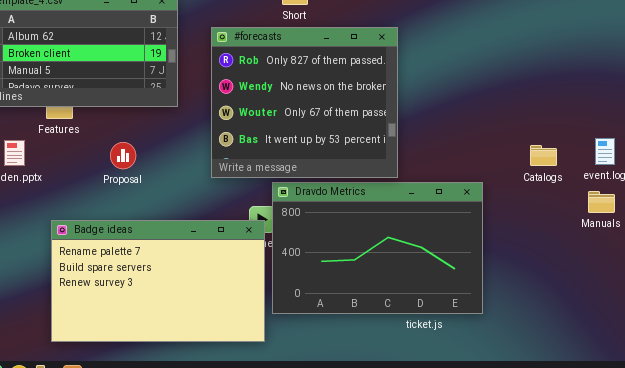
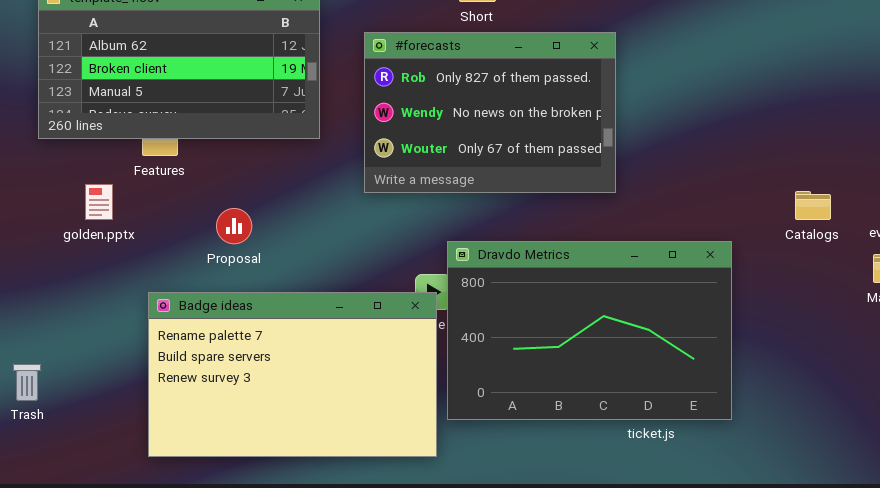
#forecasts: [211,27,398,178] -> [364,32,616,193], resized
Proposal: [110,142,136,169] -> [216,208,252,244], moved

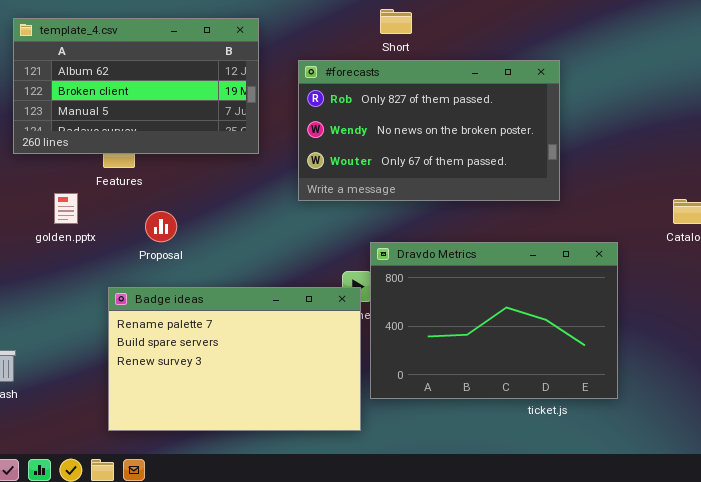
#forecasts: [364,32,616,193] -> [298,60,560,201], resized
Proposal: [216,208,252,244] -> [145,211,177,242], moved

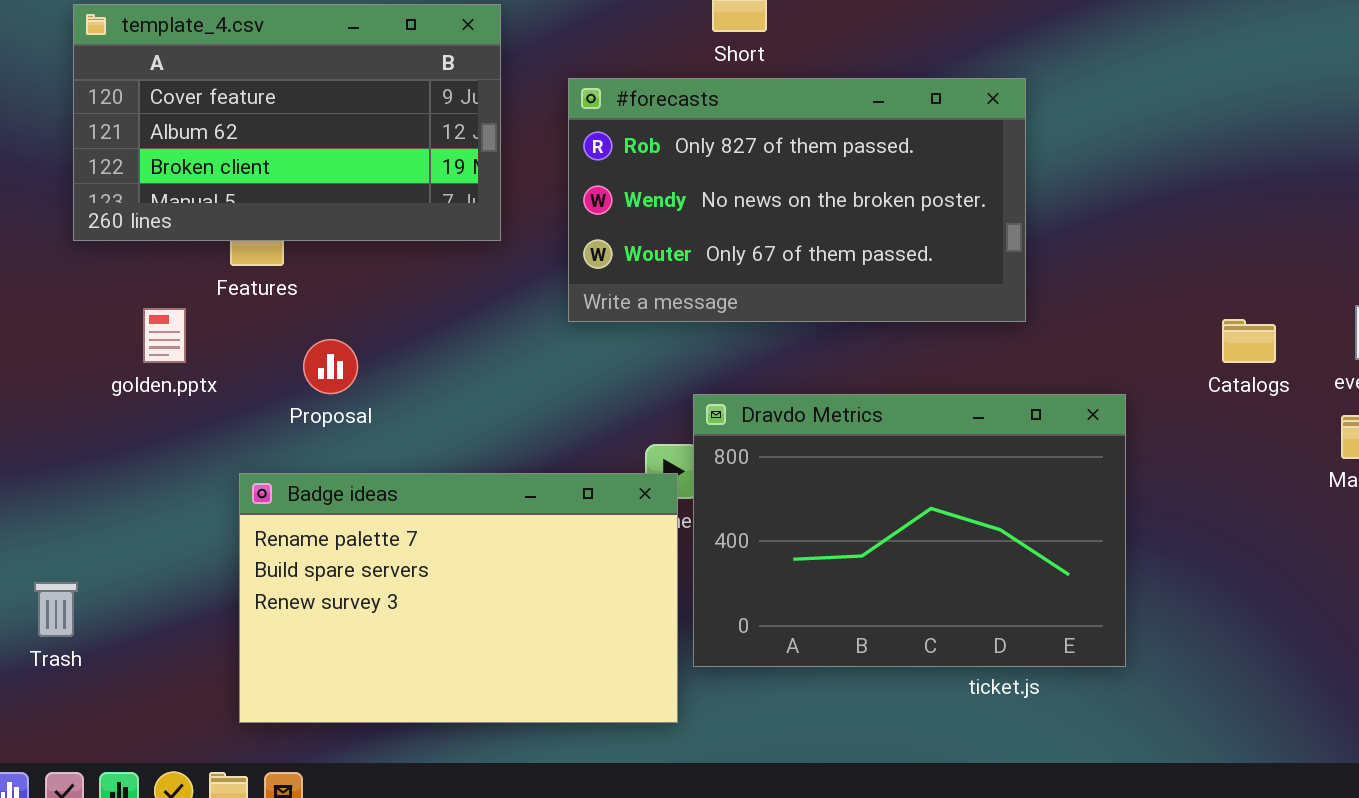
template_4.csv: [13,18,259,154] -> [73,4,501,241], scrolled up 1 row

